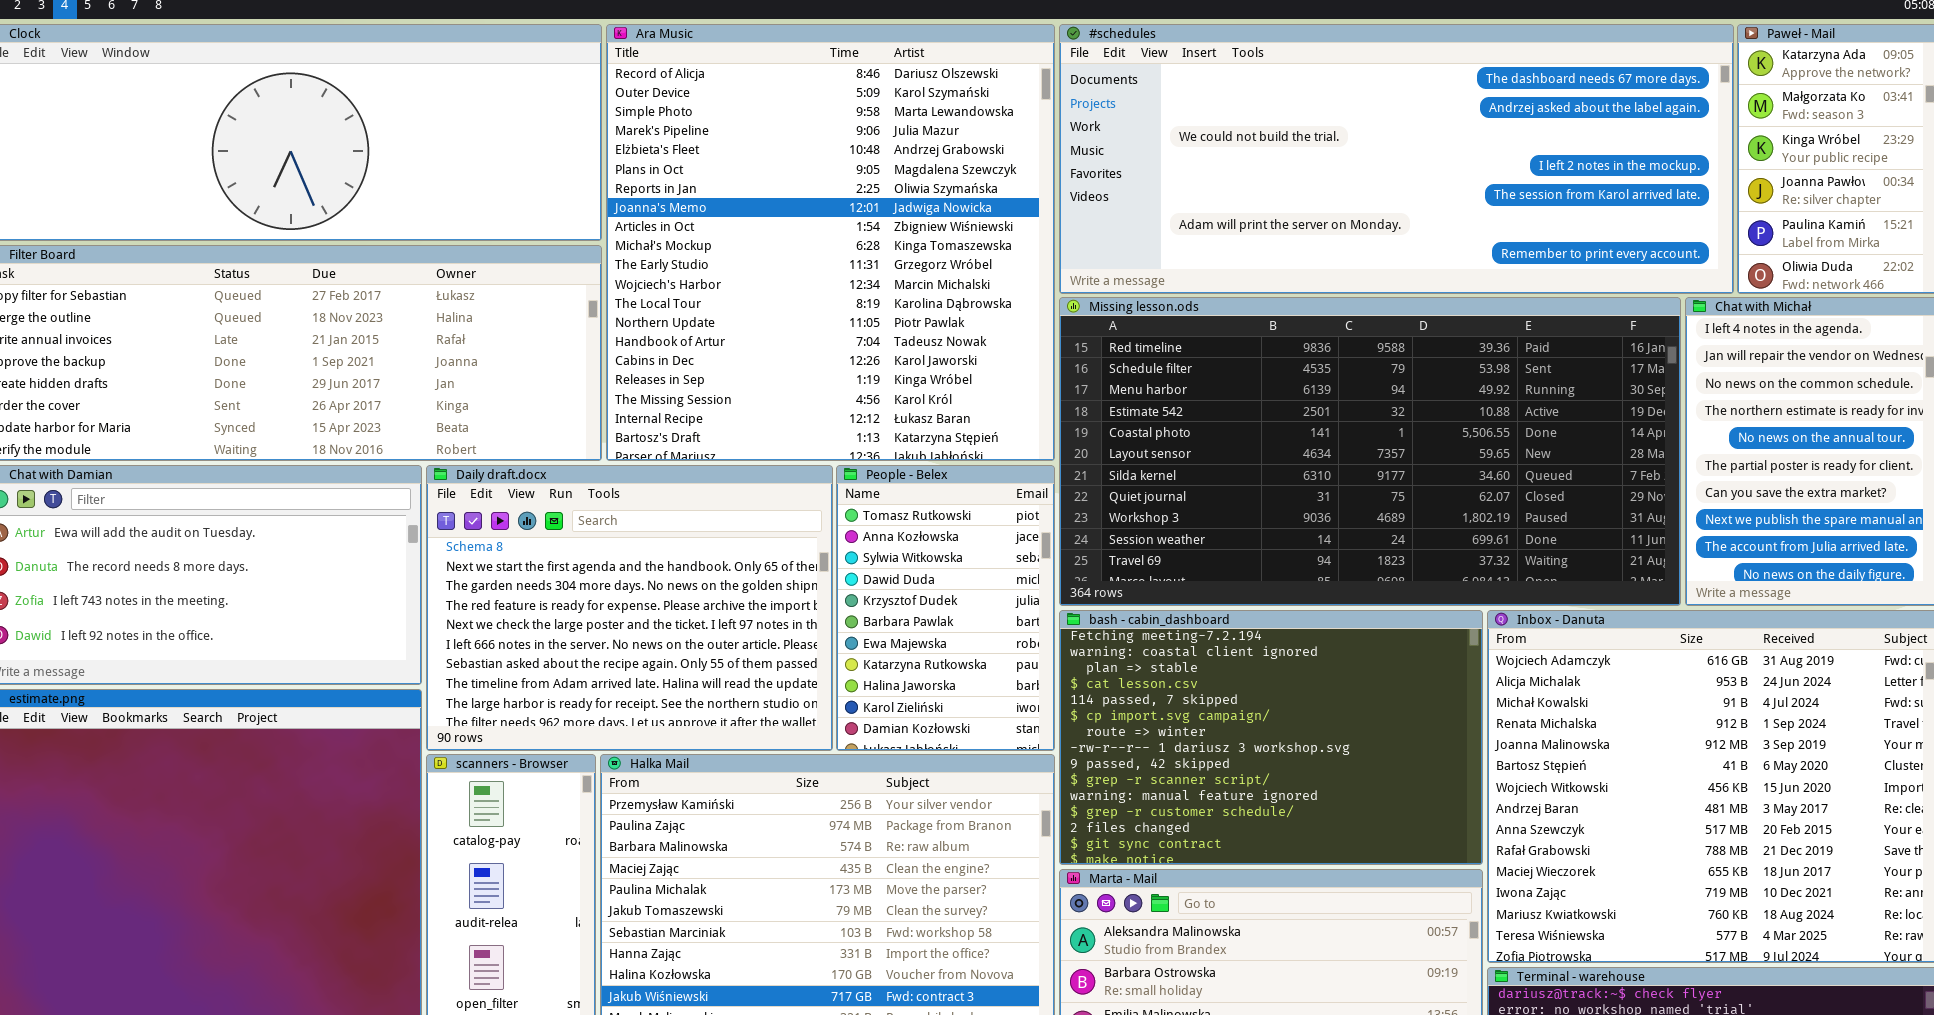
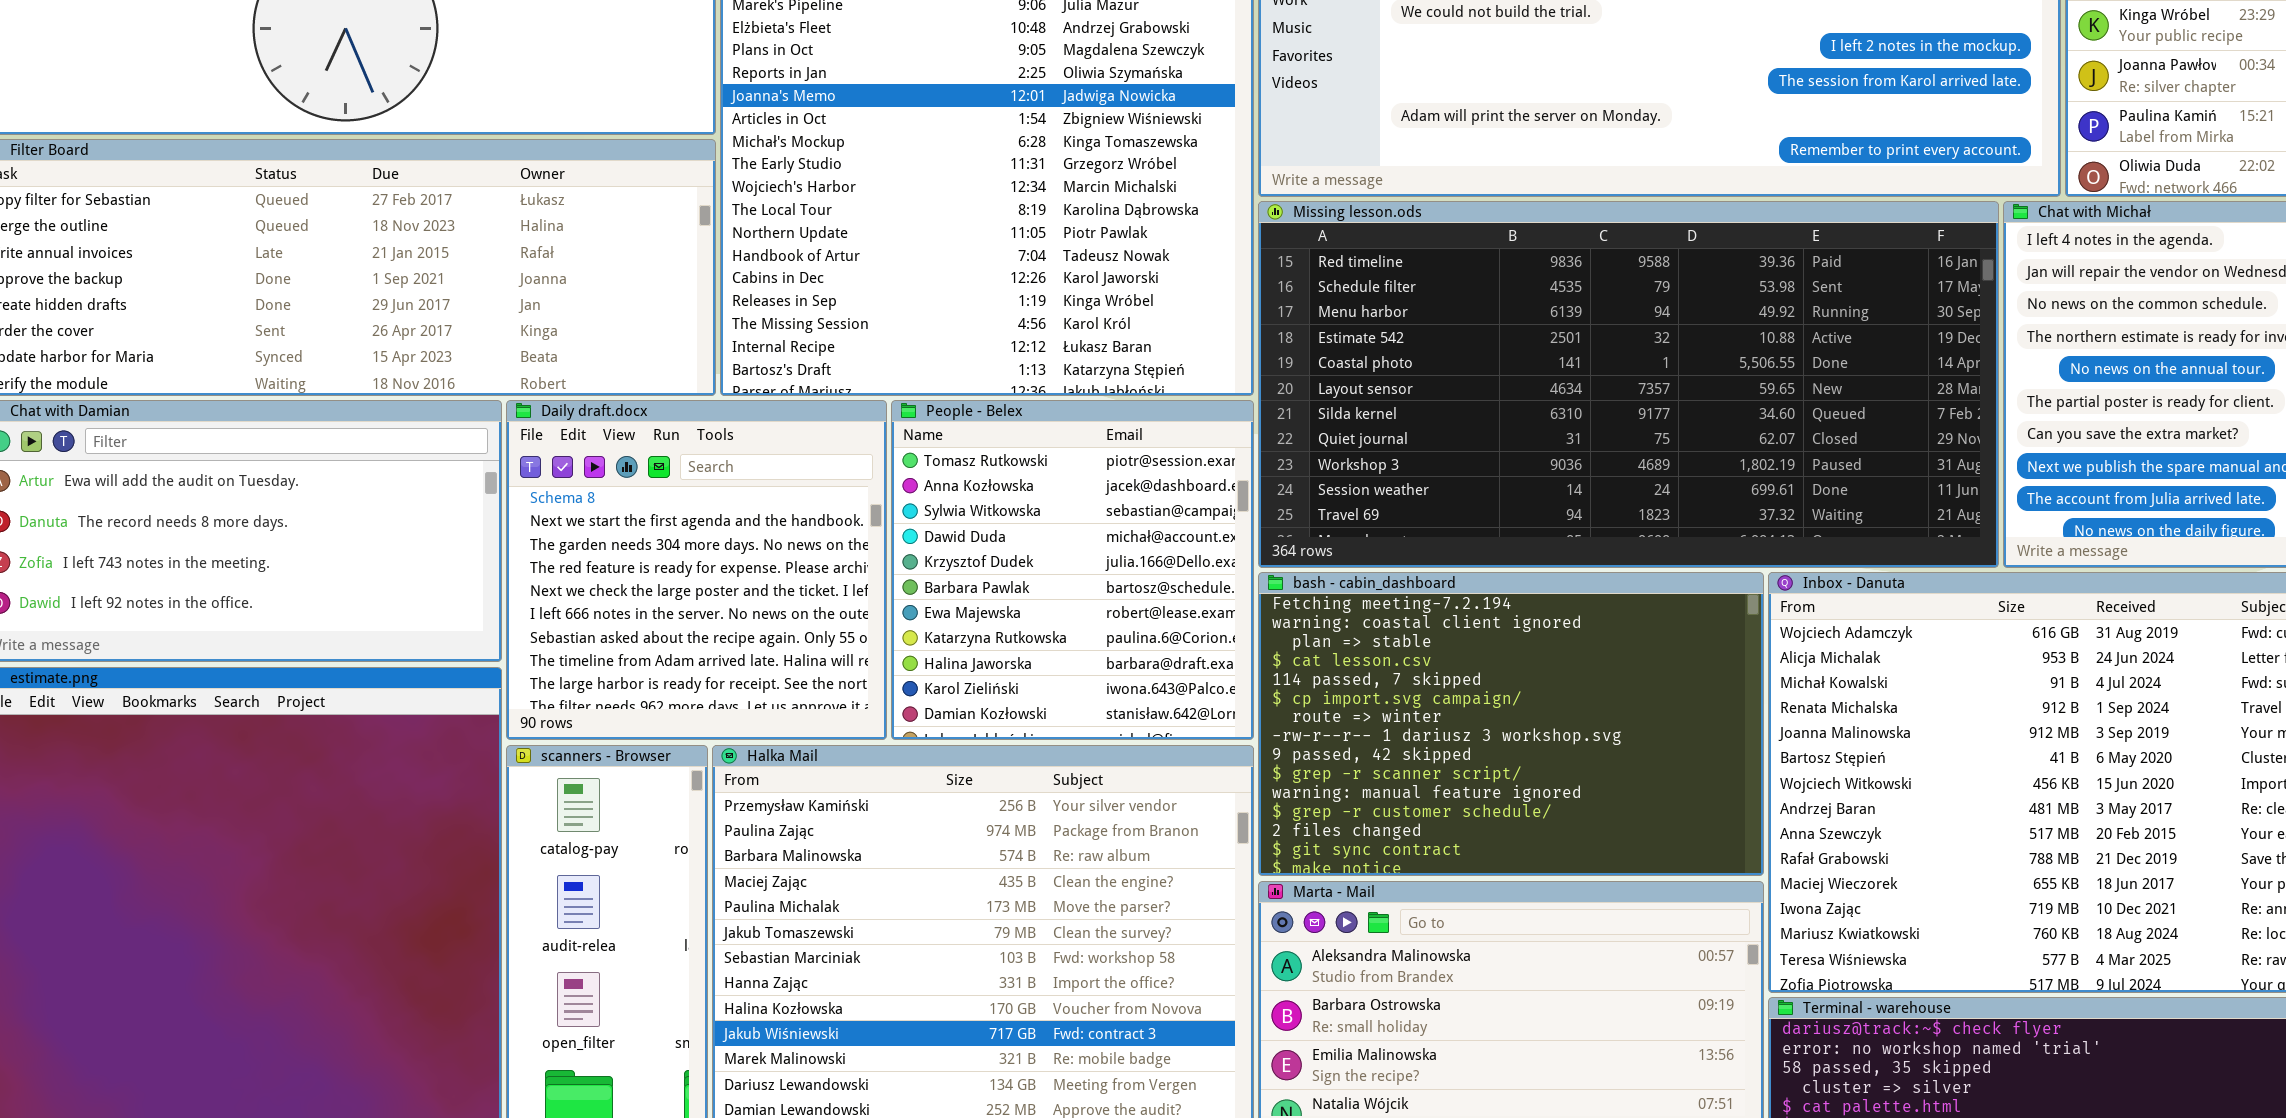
Daily draft.docx: [426,465,833,751] -> [506,400,887,740], resized
People - Belex: [836,465,1055,751] -> [891,400,1254,740], resized

